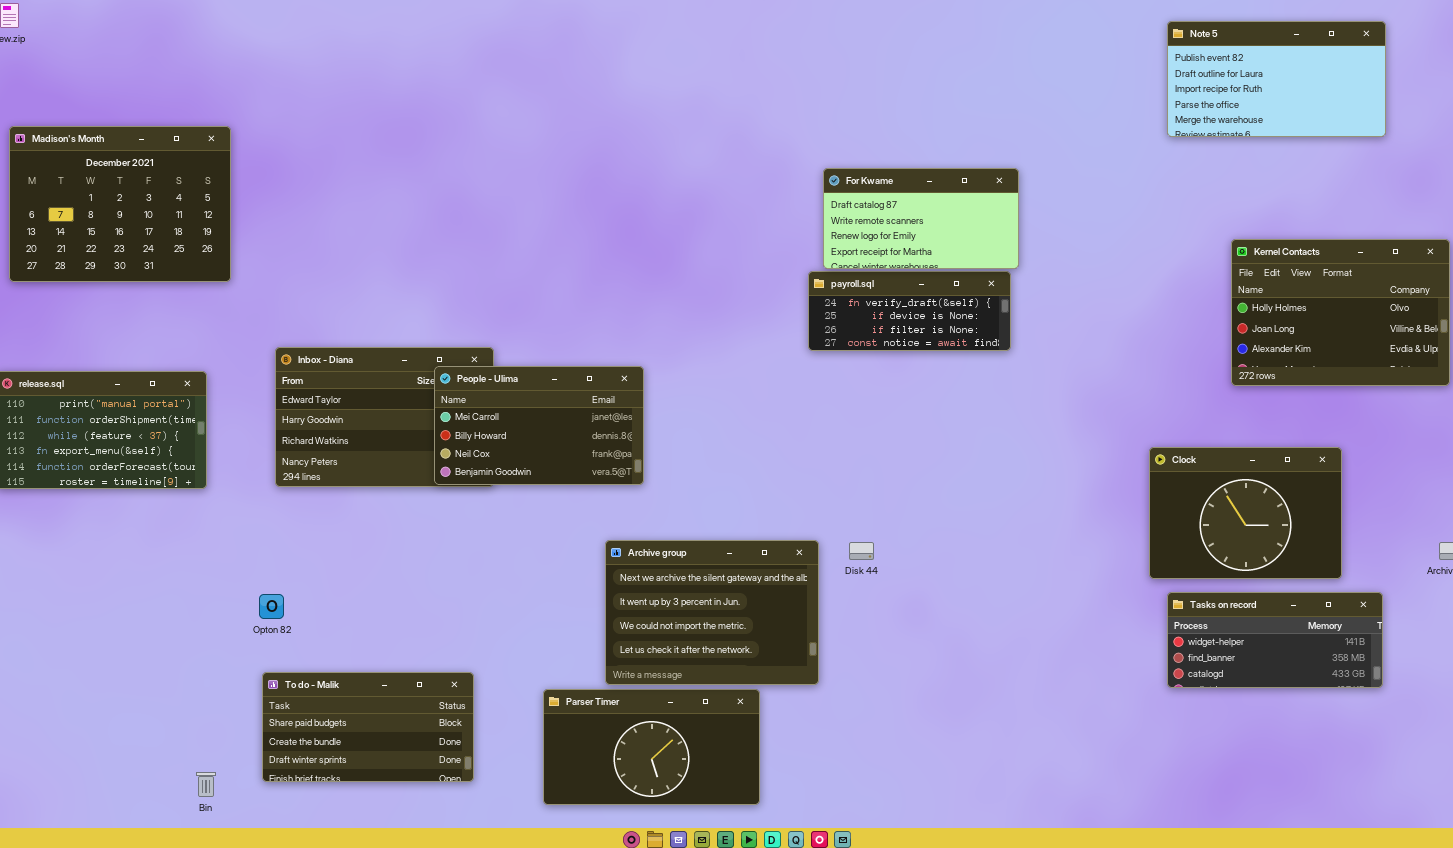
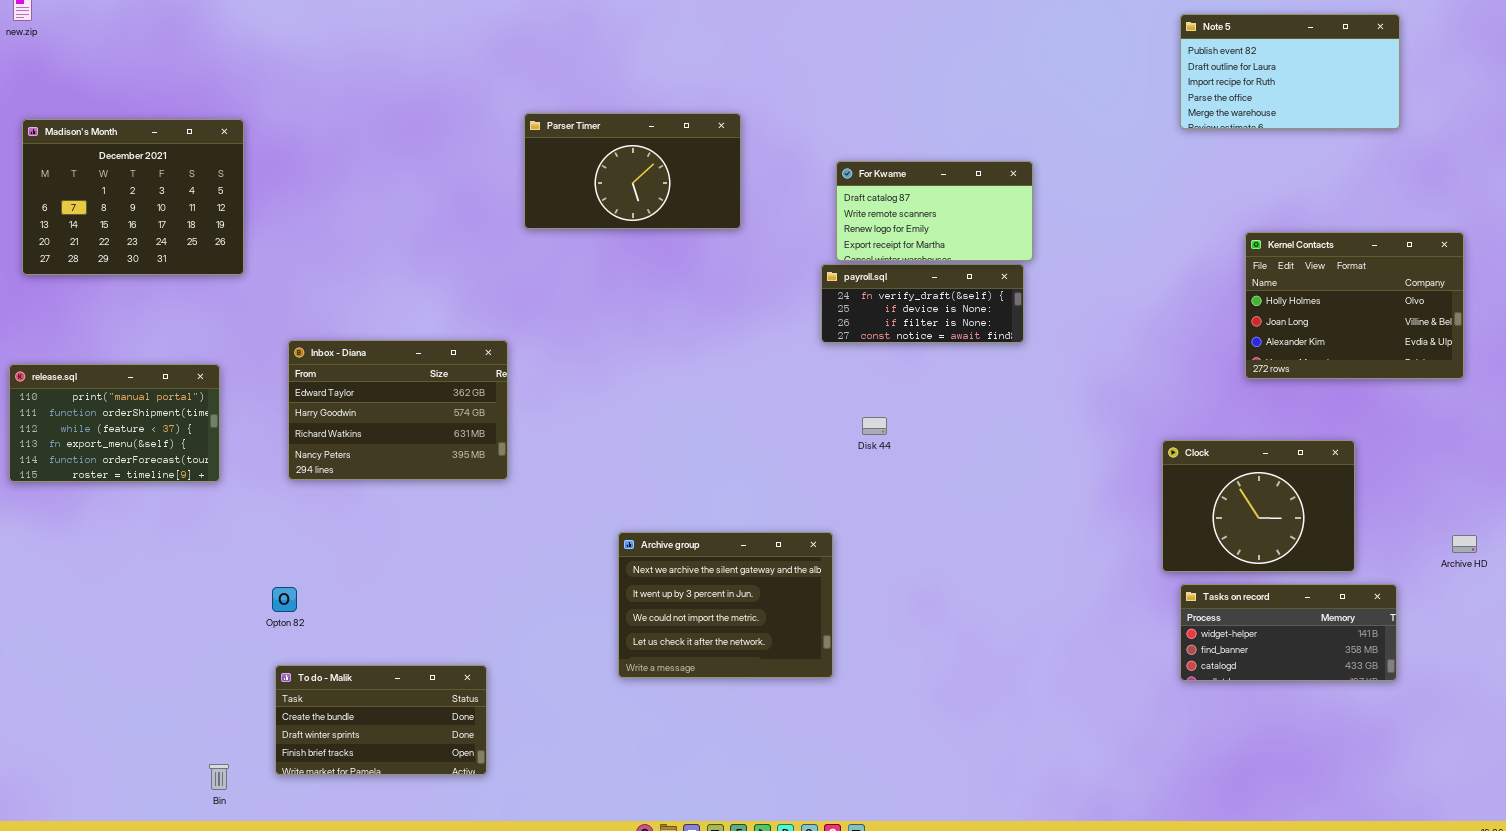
People - Ulima: [434,366,644,485] -> none, closed
Disk 44: [849,542,874,560] -> [862,417,887,435], moved
To do - Malik: [262,672,474,782] -> [275,665,487,775], scrolled down 1 row
Parser Timer: [543,689,760,805] -> [524,113,741,229], moved

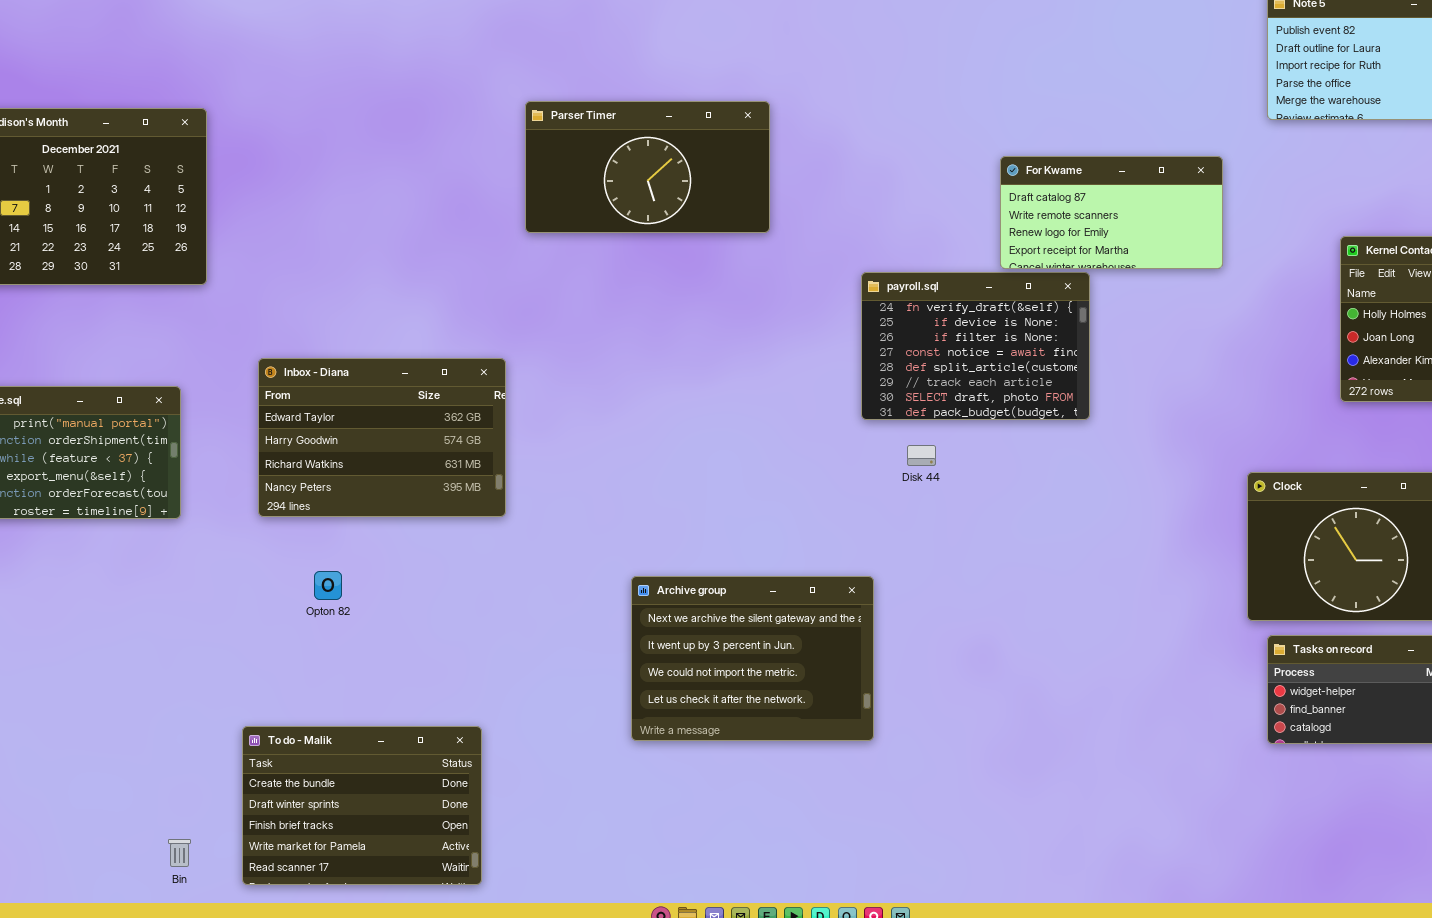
For Kwame: [836,161,1033,261] -> [1000,156,1223,269], moved
payroll.sql: [821,264,1024,343] -> [861,272,1090,420], resized
Opton 82: [272,587,297,612] -> [314,571,342,600], moved
To do - Malik: [275,665,487,775] -> [242,726,482,885], resized

